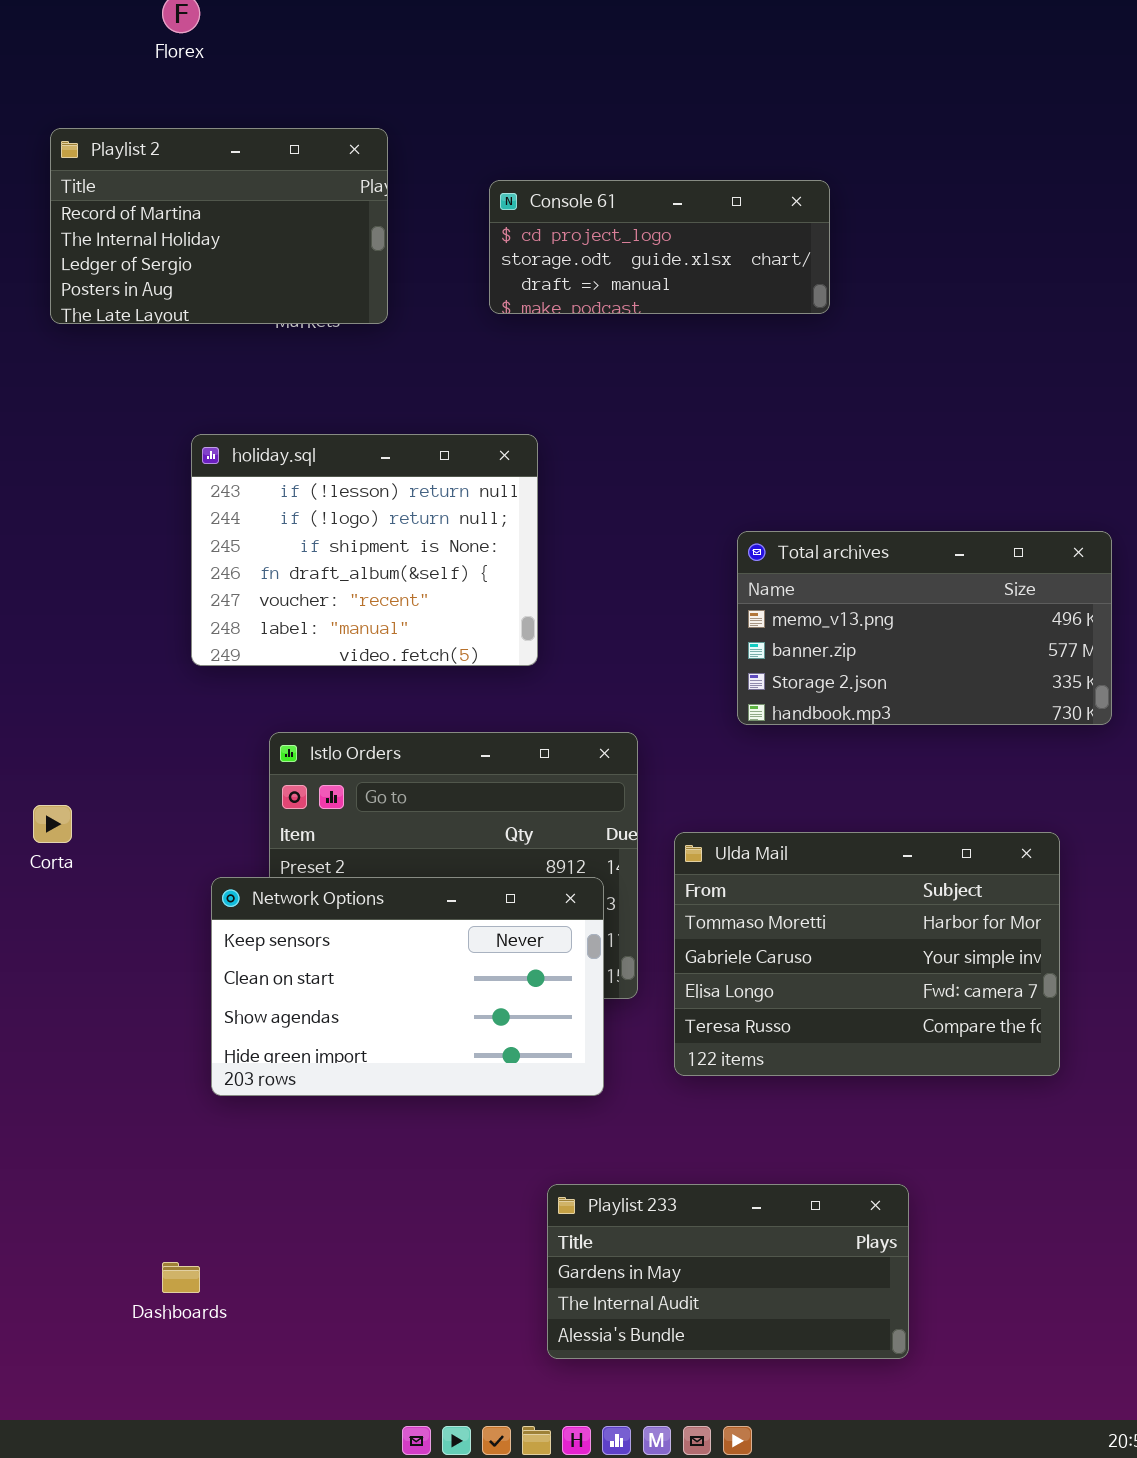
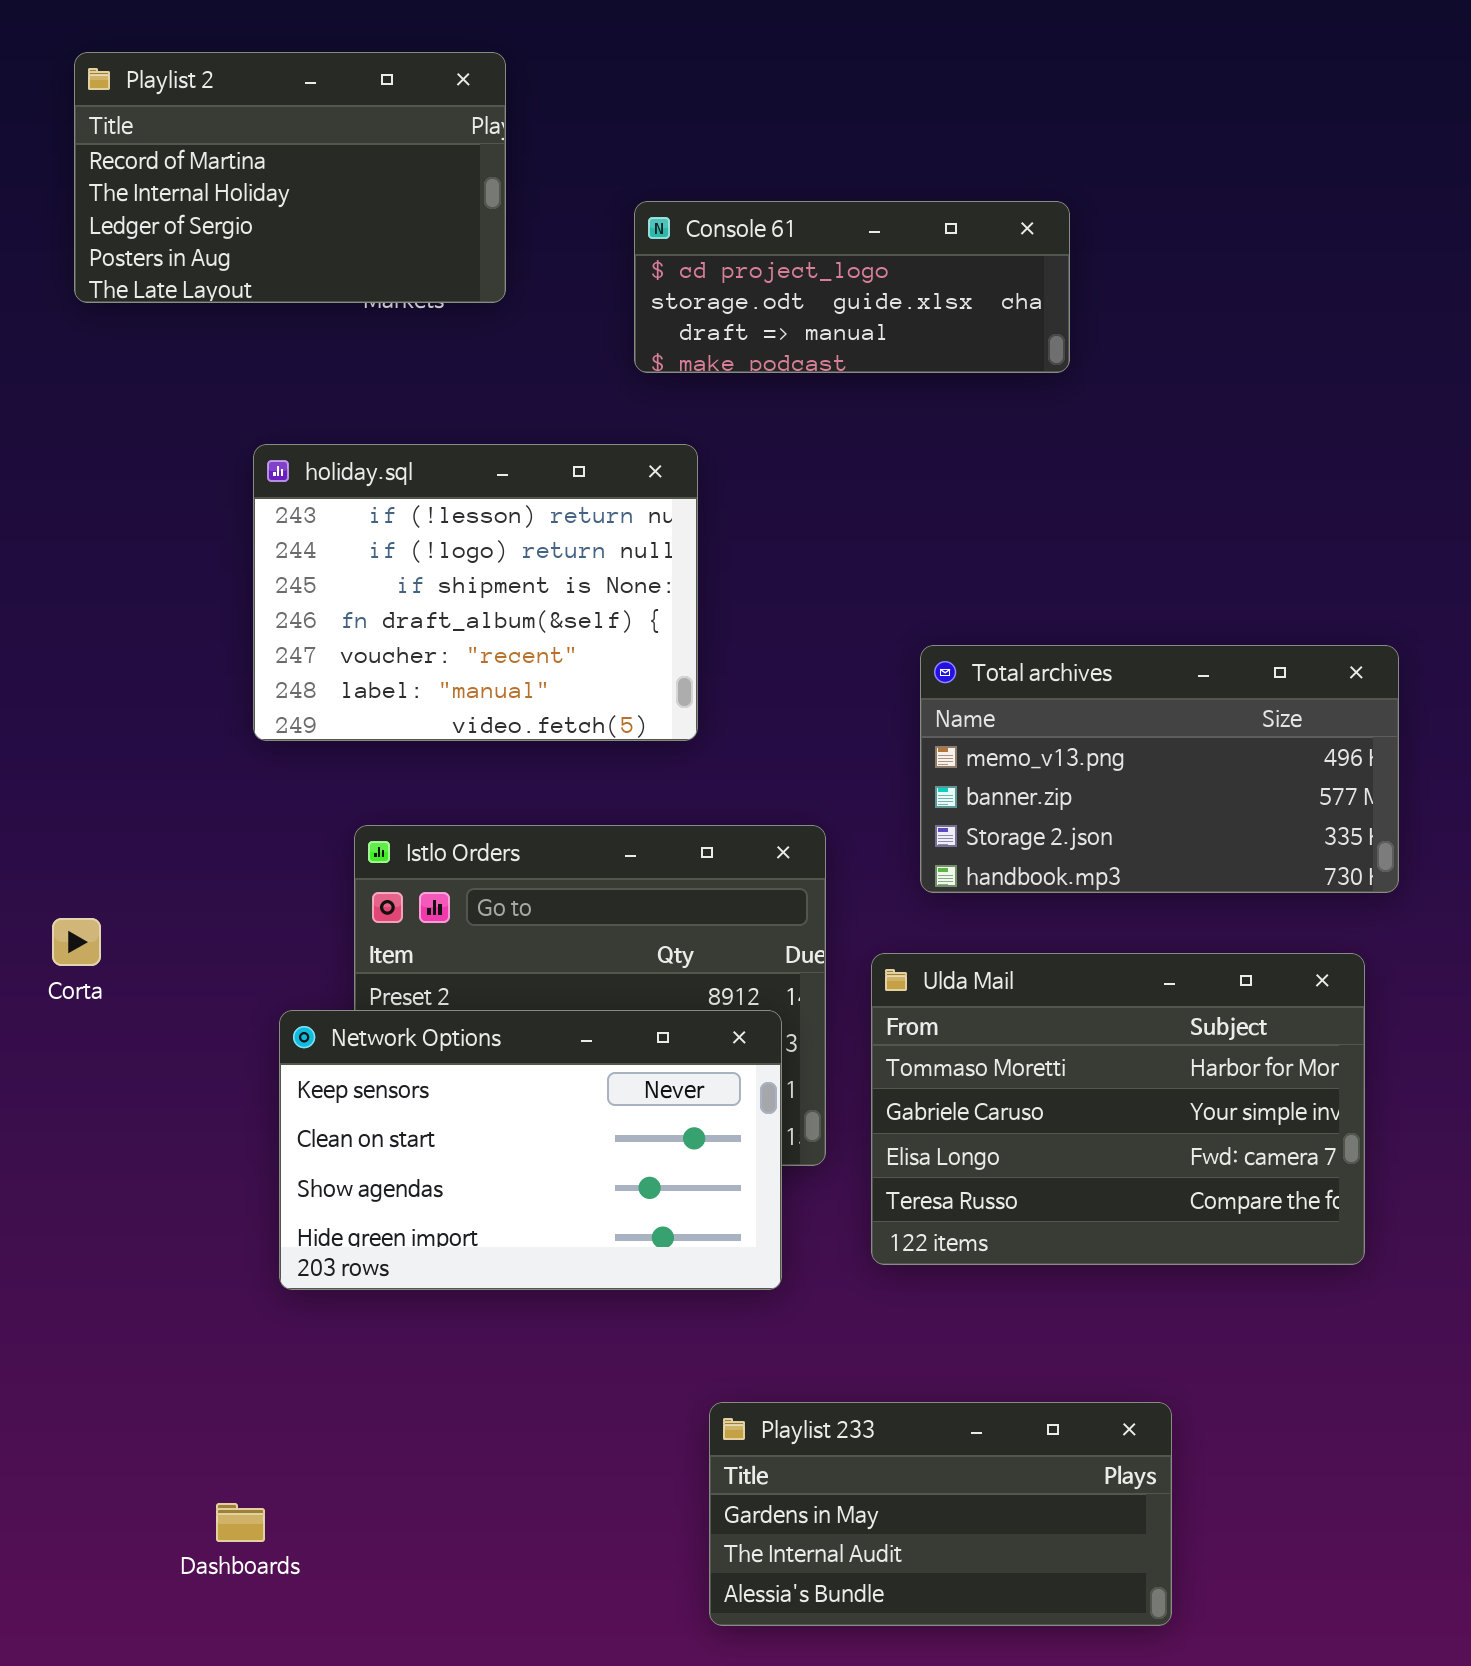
Console 61: [489,180,830,314] -> [634,201,1070,373], moved
Total archives: [737,531,1112,725] -> [920,645,1399,893], moved

